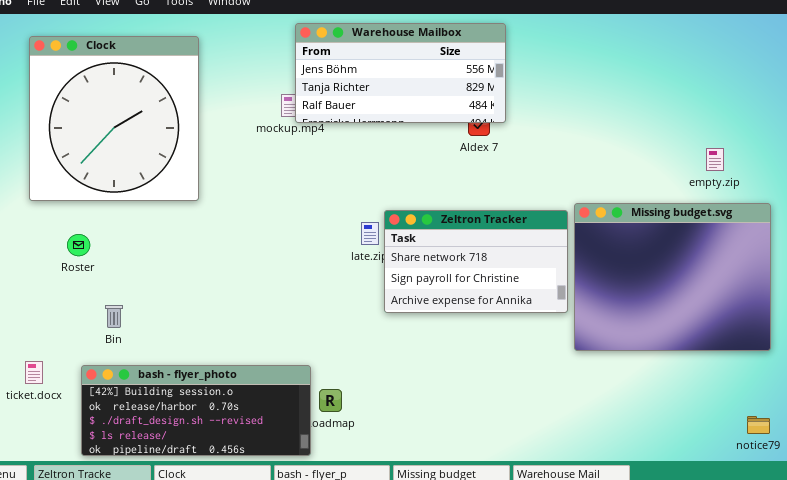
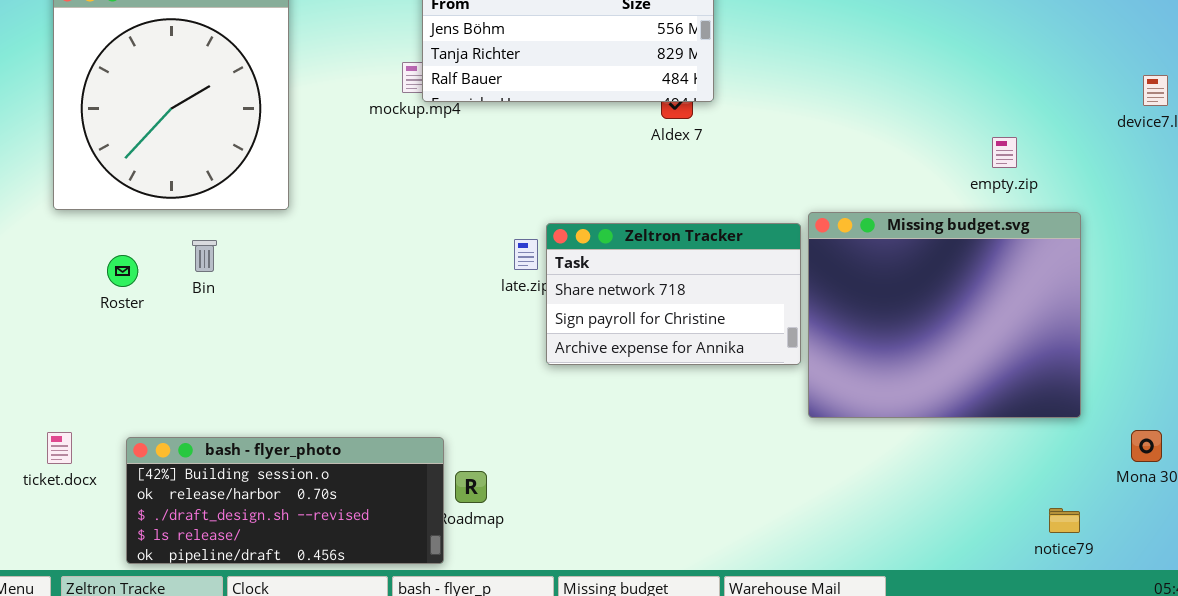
Bin: [105,305,123,328] -> [192,240,217,272], moved

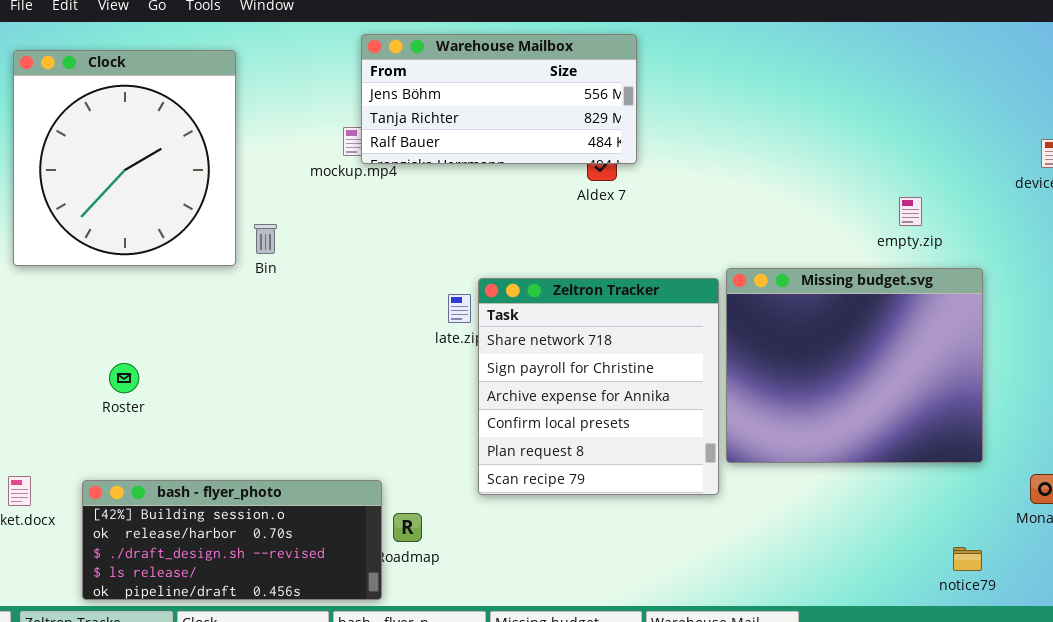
Zeltron Tracker: [546,223,801,365] -> [478,278,719,495], resized
Bin: [192,240,217,272] -> [254,224,277,254], moved
Roster: [107,255,138,287] -> [109,363,139,393], moved

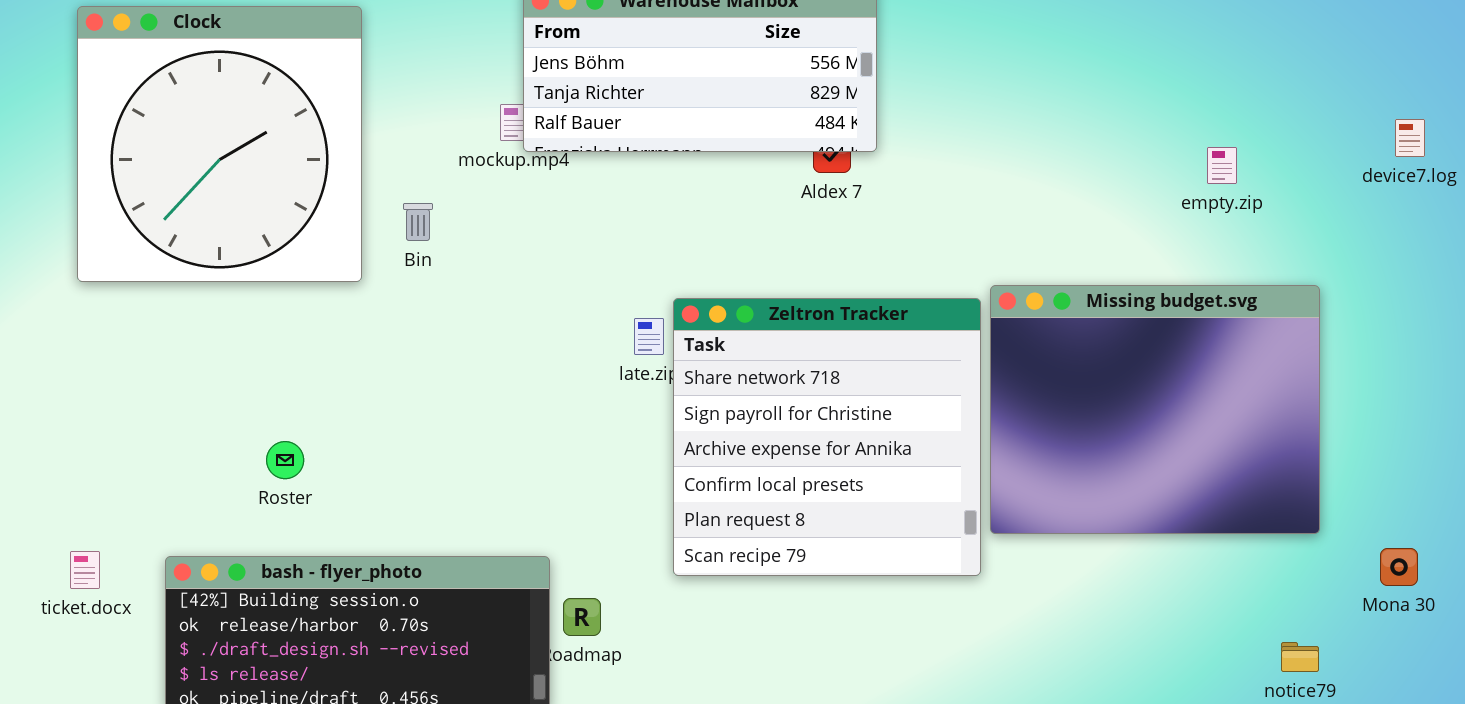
empty.zip: [899,197,922,226] -> [1207,147,1237,184], moved
Bin: [254,224,277,254] -> [403,203,433,241], moved
Roster: [109,363,139,393] -> [266,441,304,479], moved

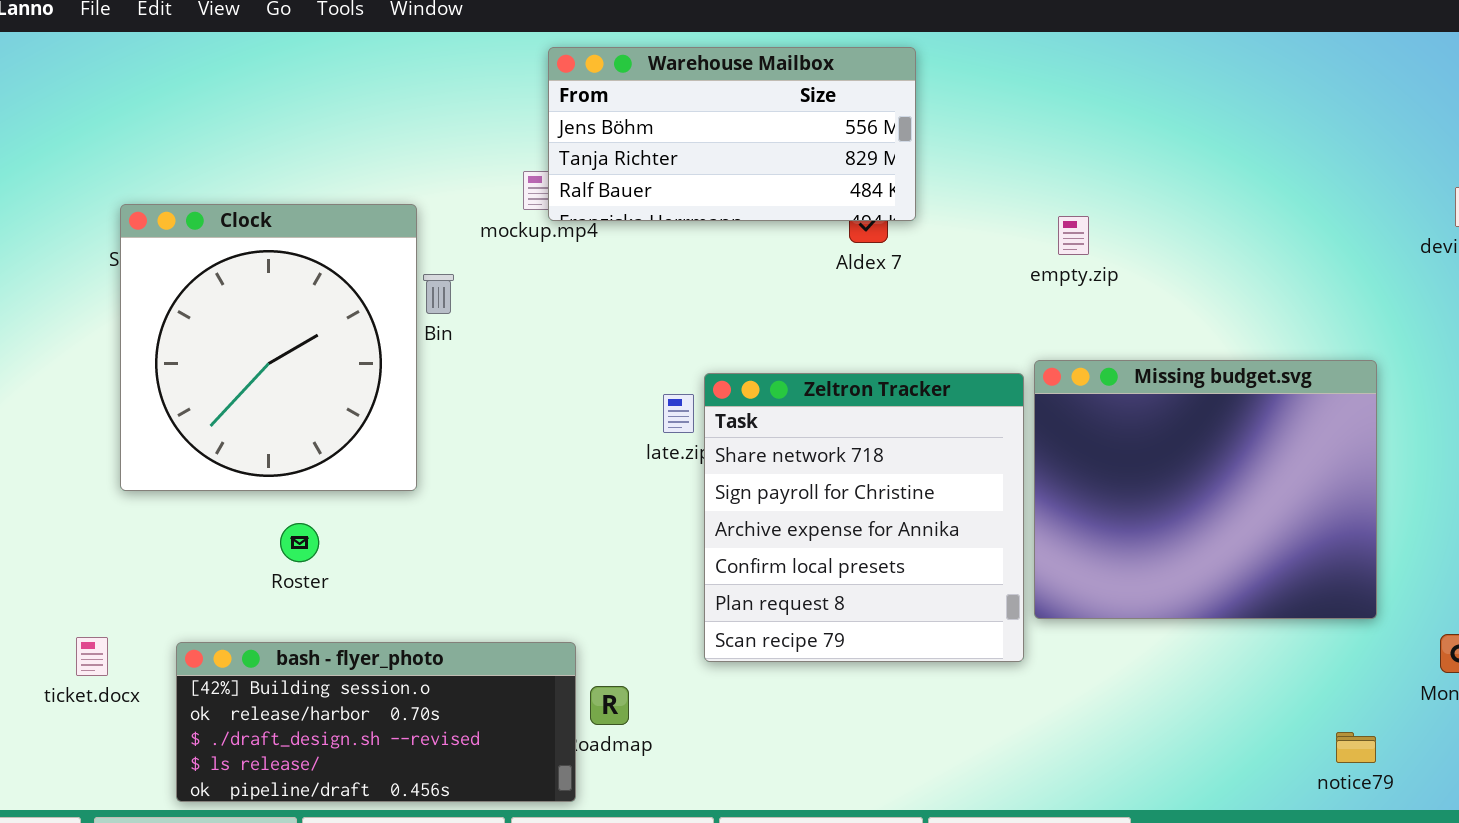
Clock: [77,6,362,282] -> [120,204,417,491], moved
empty.zip: [1207,147,1237,184] -> [1058,216,1089,255], moved

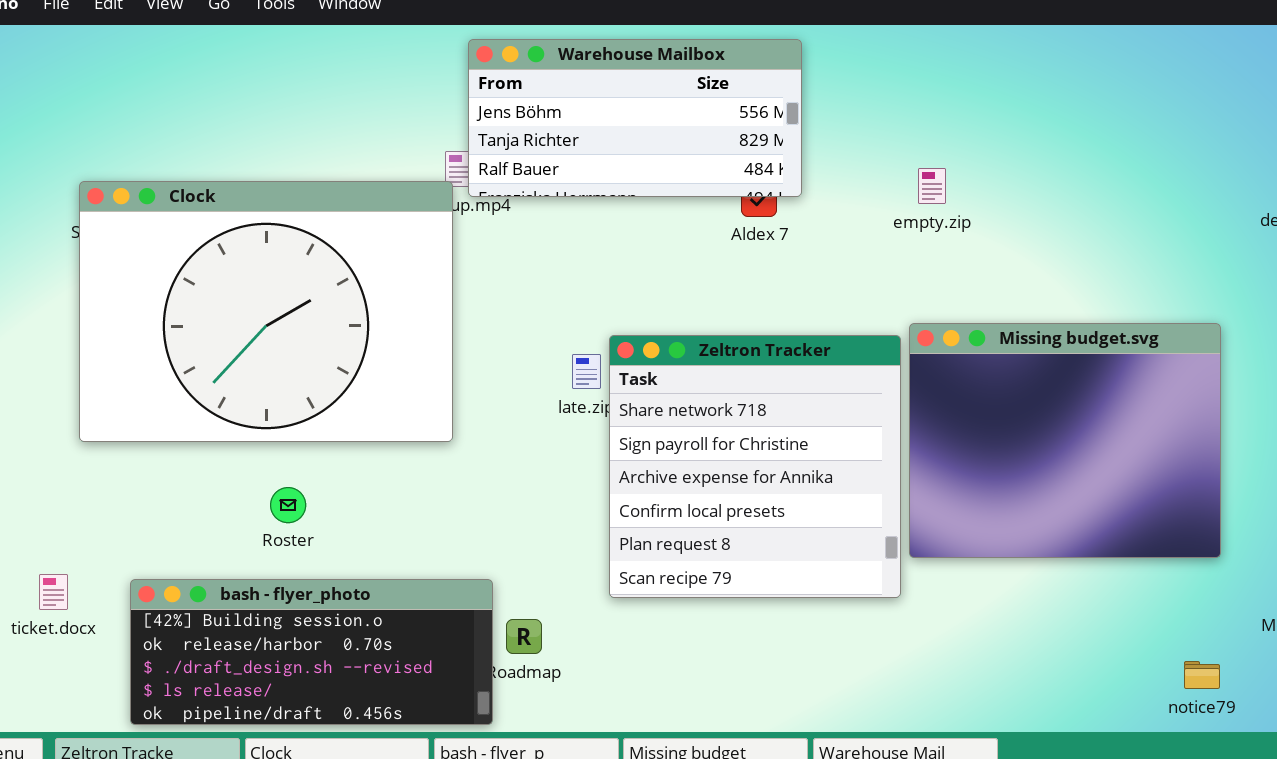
Clock: [120,204,417,491] -> [79,181,453,442], resized
empty.zip: [1058,216,1089,255] -> [918,168,946,204], moved
Roster: [280,523,319,562] -> [270,487,306,523], moved

